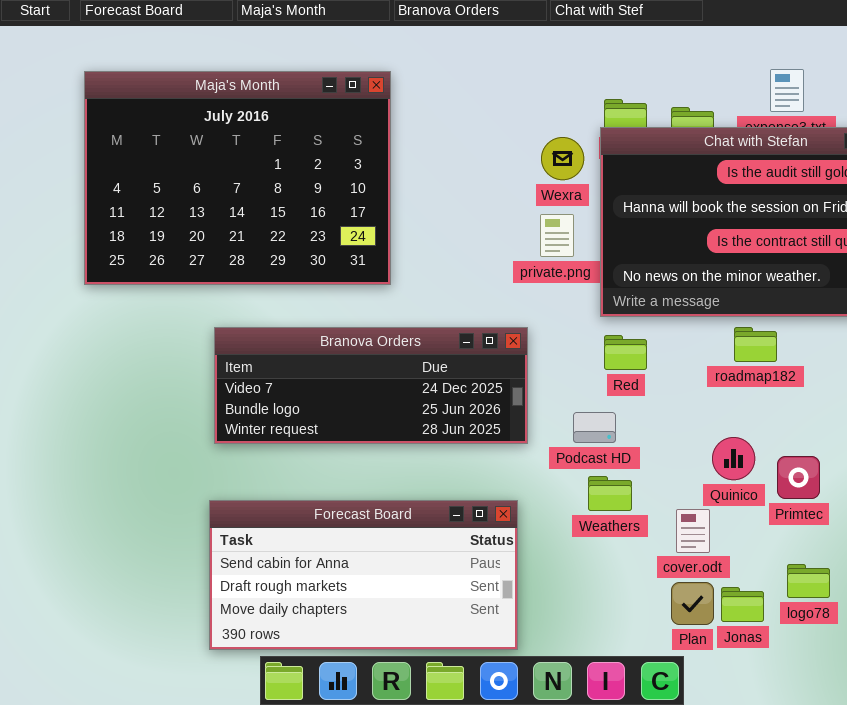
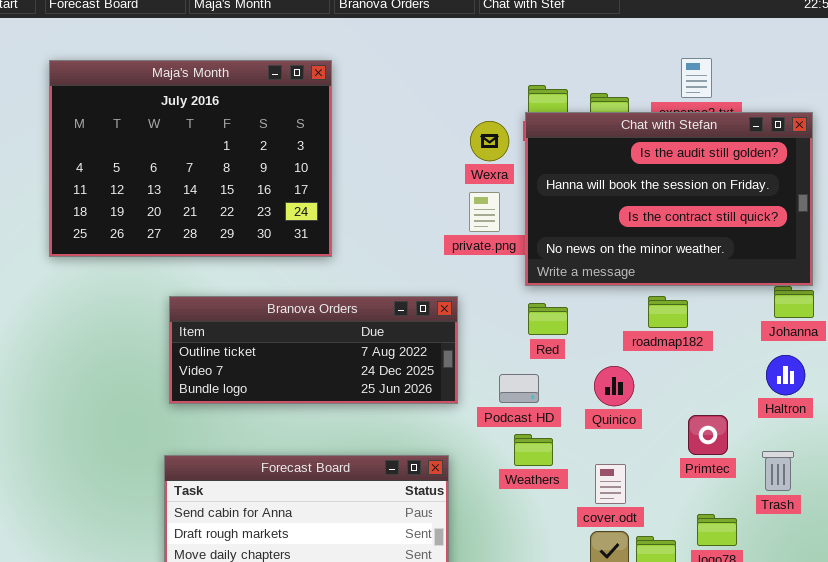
Branova Orders: [214,327,528,444] -> [169,296,458,404], scrolled up 1 row
Quinico: [712,437,755,480] -> [594,366,634,406], moved

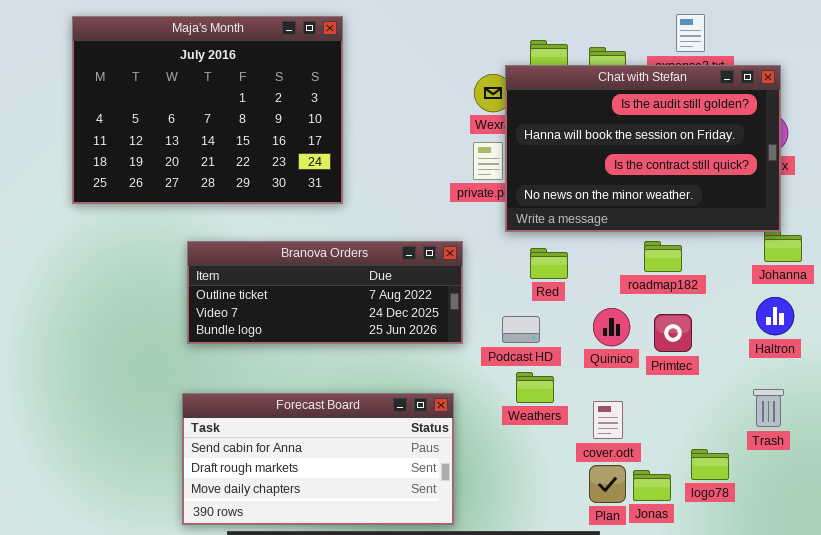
Chat with Stefan: [525,112,813,286] -> [505,65,781,232], moved
Primtec: [688,415,728,455] -> [654,314,692,352], moved

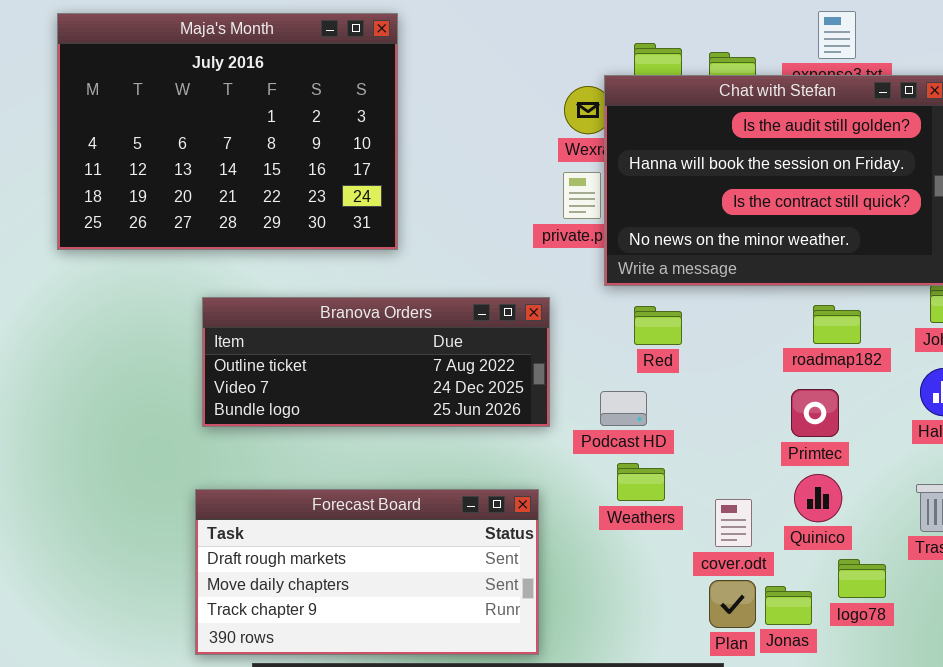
roadmap182: [644,241,682,272] -> [813,305,861,344], moved
Quinico: [593,308,630,346] -> [794,474,842,522], moved
Forecast Board: [182,393,454,525] -> [195,489,539,655], scrolled down 1 row

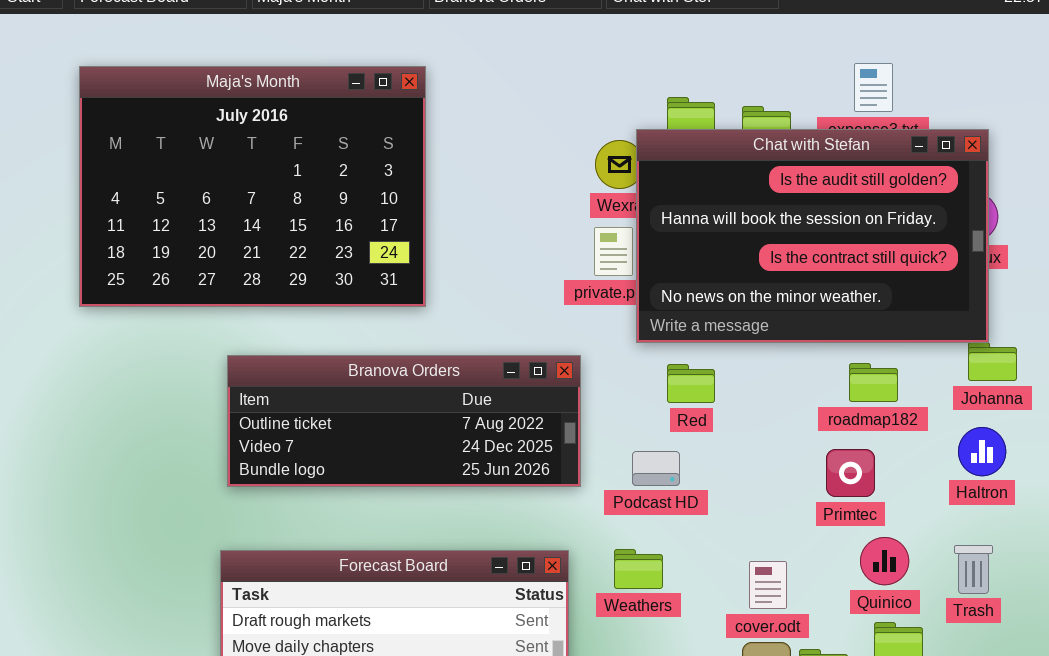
Weathers: [617,463,665,501] -> [614,549,663,589], moved
Quinico: [794,474,842,522] -> [860,537,909,585], moved

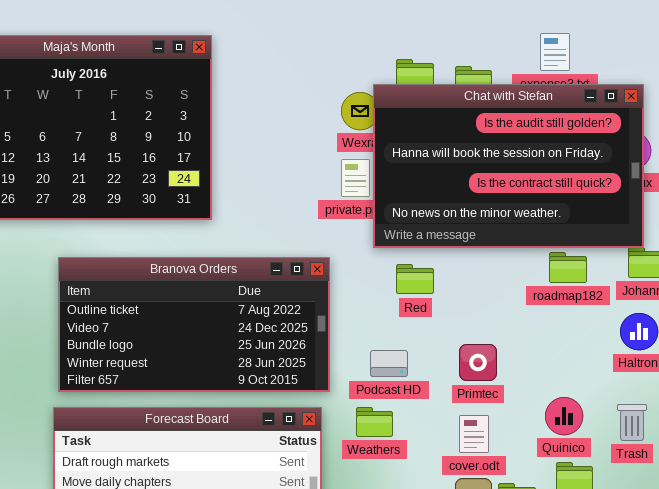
Branova Orders: [227,355,581,487] -> [58,257,330,392], resized
roadmap182: [849,363,898,402] -> [549,252,587,283], moved
Primtec: [826,449,875,497] -> [459,344,497,381], moved
Podcast HD: [632,451,680,486] -> [370,350,408,377], moved

